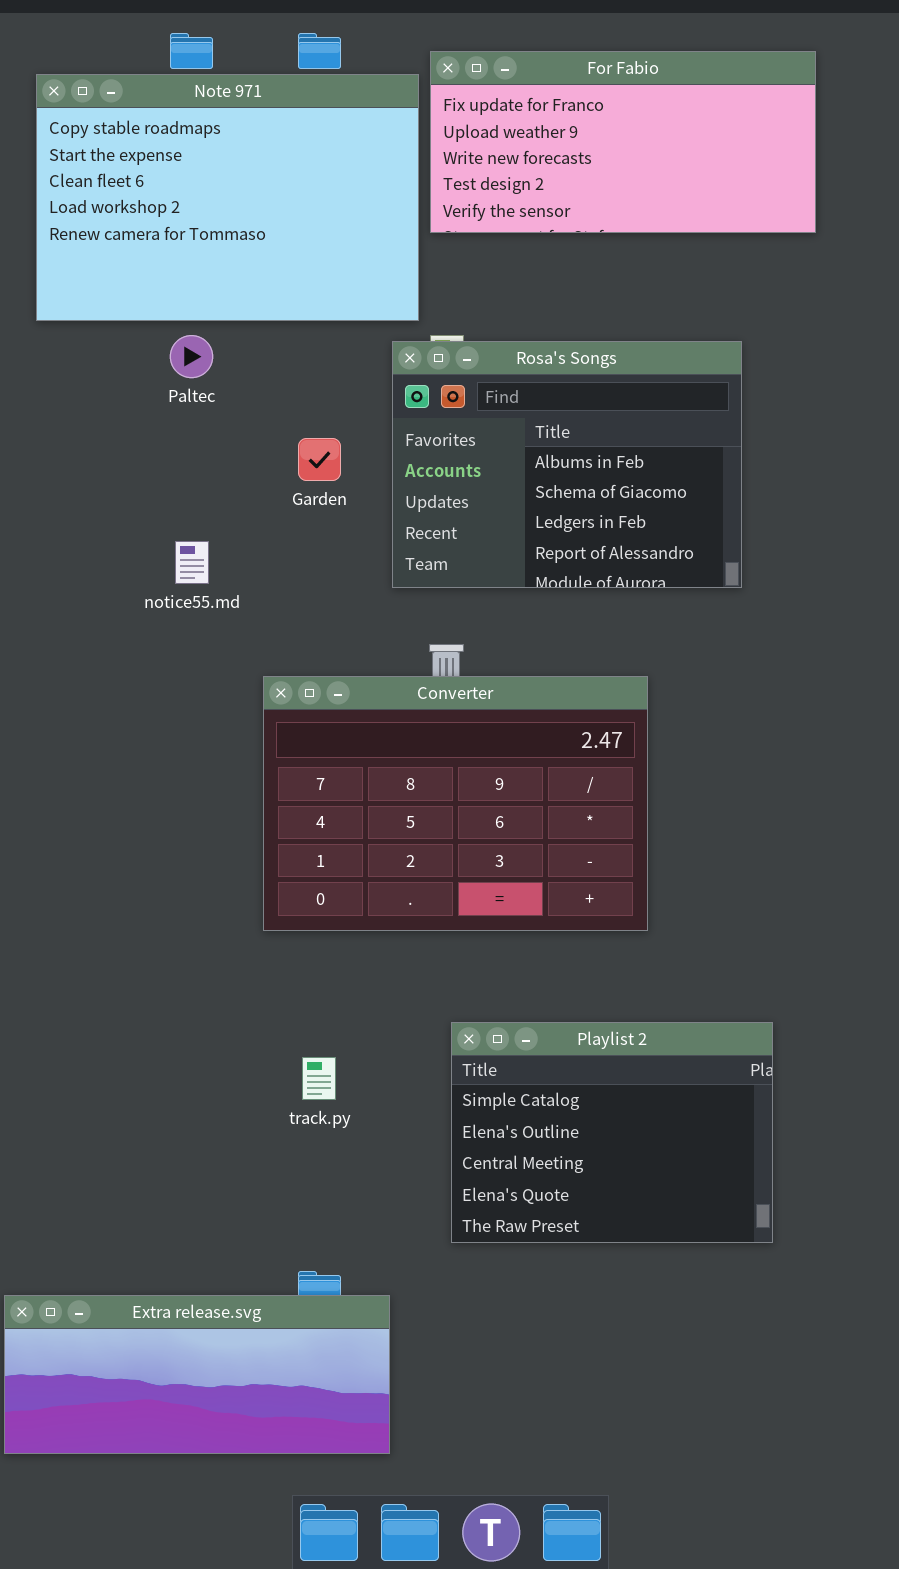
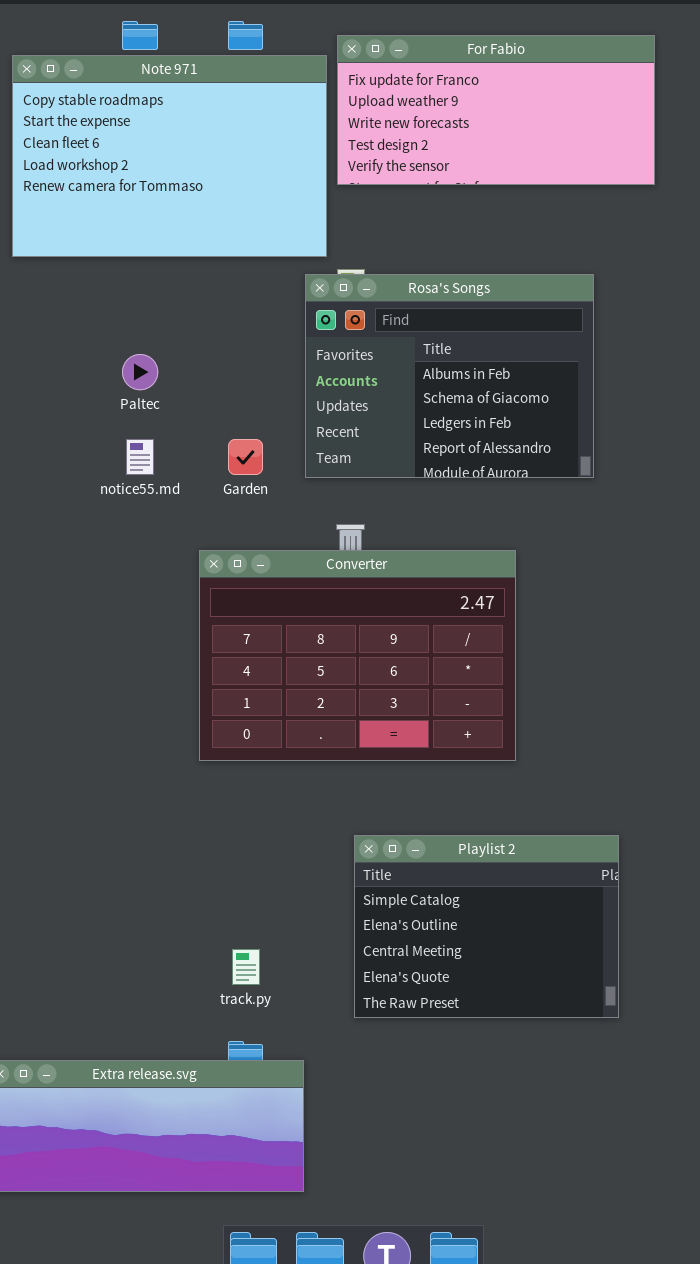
Paltec: [170,335,213,378] -> [122,354,158,390], moved
Garden: [298,438,341,481] -> [228,439,263,475], moved
track.py: [302,1057,336,1100] -> [232,949,260,985], moved

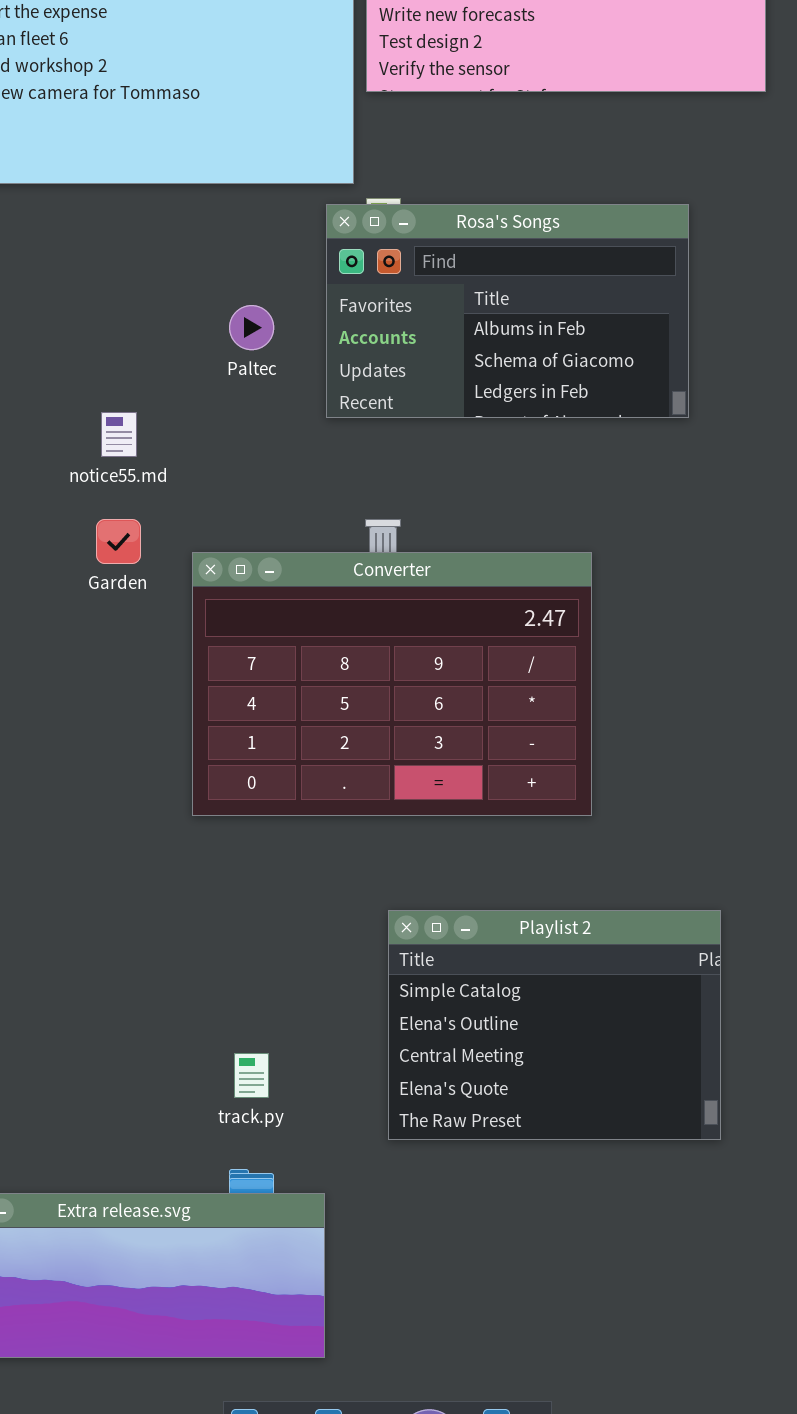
Rosa's Songs: [305,274,594,478] -> [326,204,689,418], resized
Paltec: [122,354,158,390] -> [229,305,274,350], moved
Garden: [228,439,263,475] -> [96,519,141,564], moved

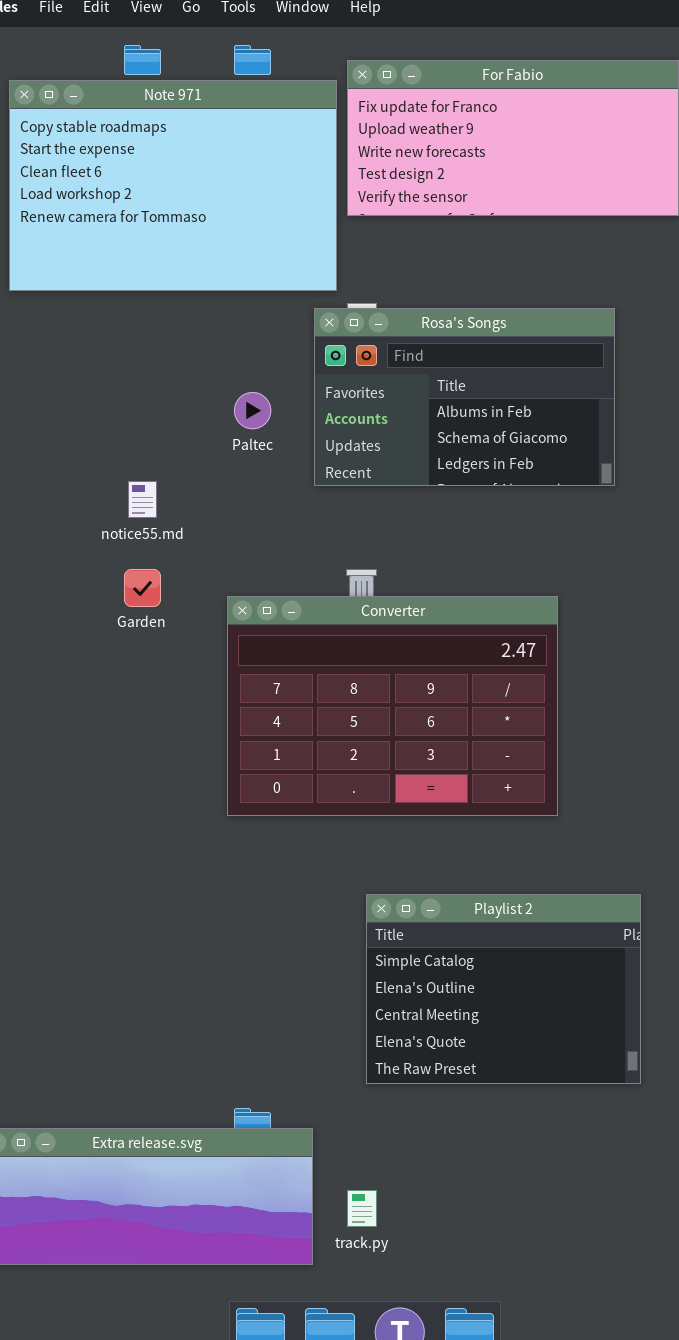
Converter: [192,552,592,816] -> [227,596,558,816], moved
track.py: [234,1053,269,1098] -> [347,1190,377,1227], moved

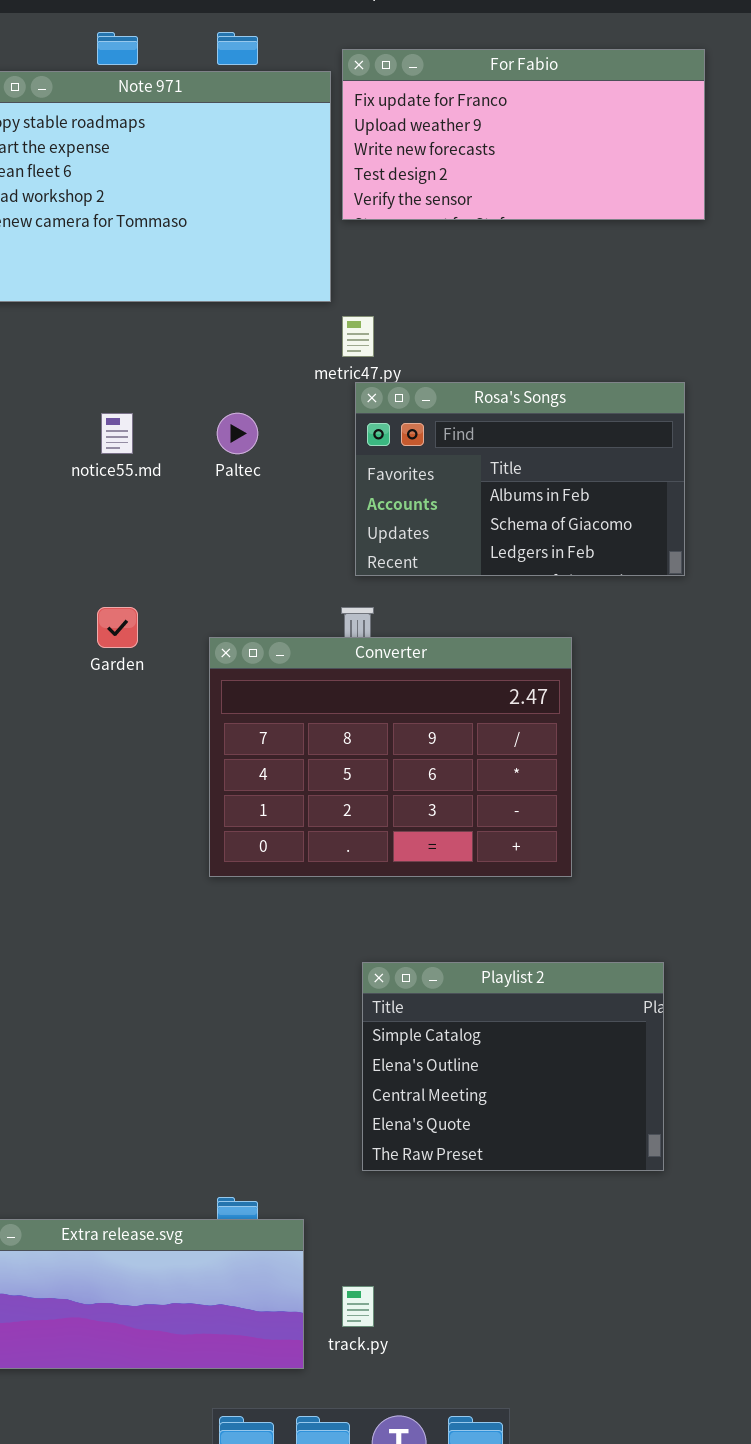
Rosa's Songs: [314,308,615,486] -> [355,382,685,576], moved
notice55.md: [128,481,157,518] -> [101,413,133,454], moved

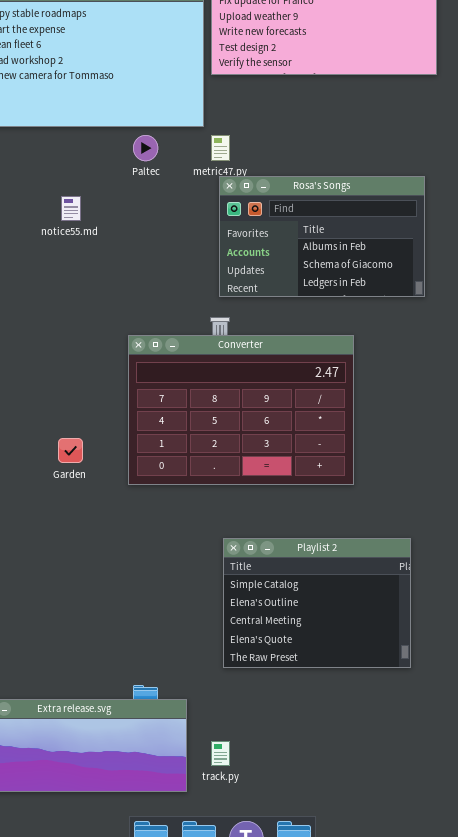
Paltec: [217,413,258,454] -> [133,135,158,161], moved
Garden: [97,607,138,648] -> [58,438,83,463], moved

